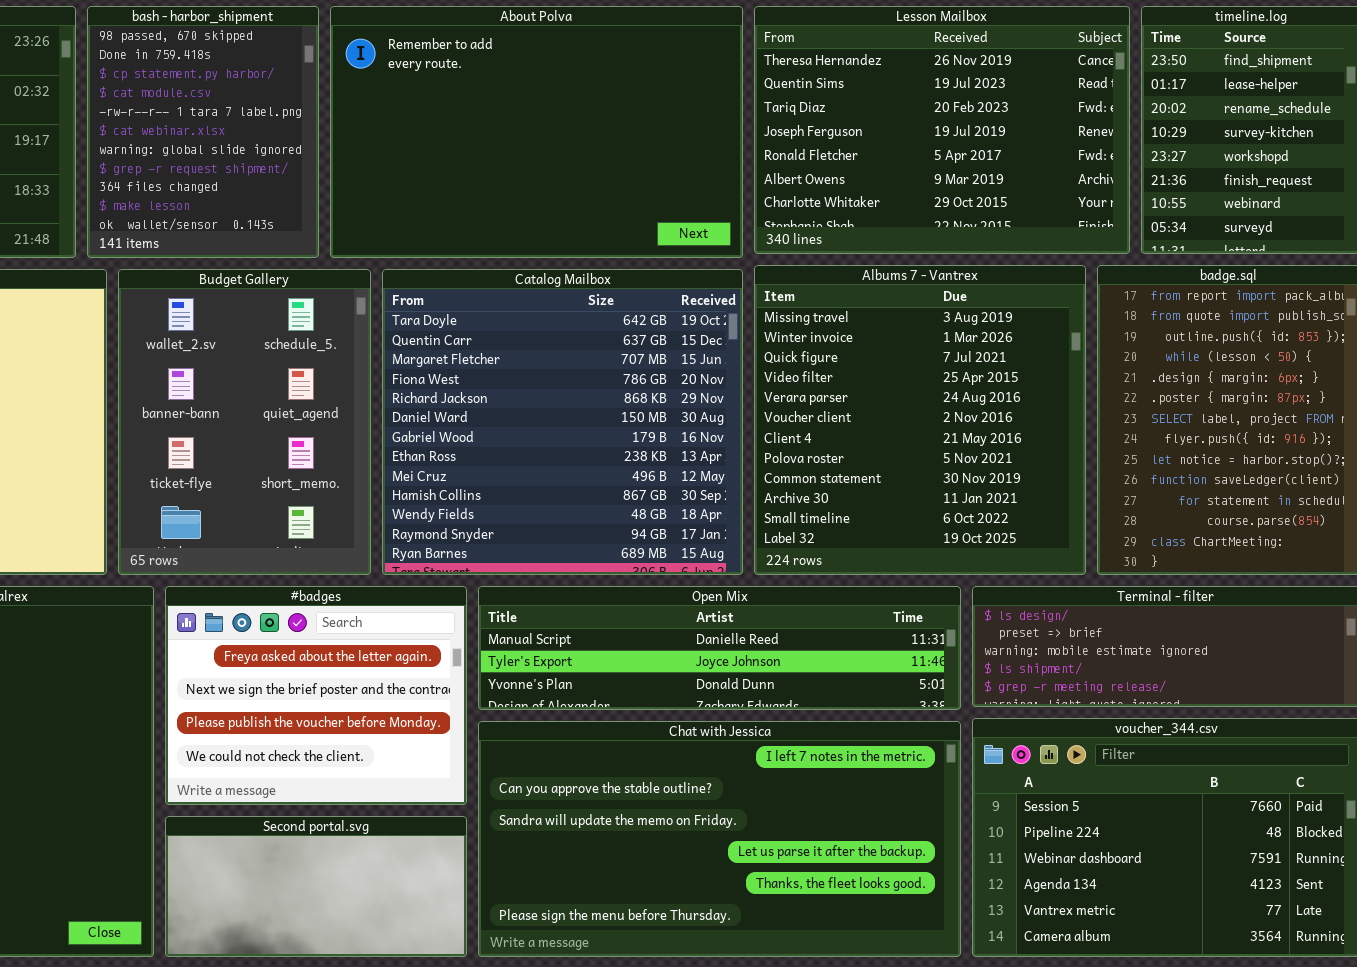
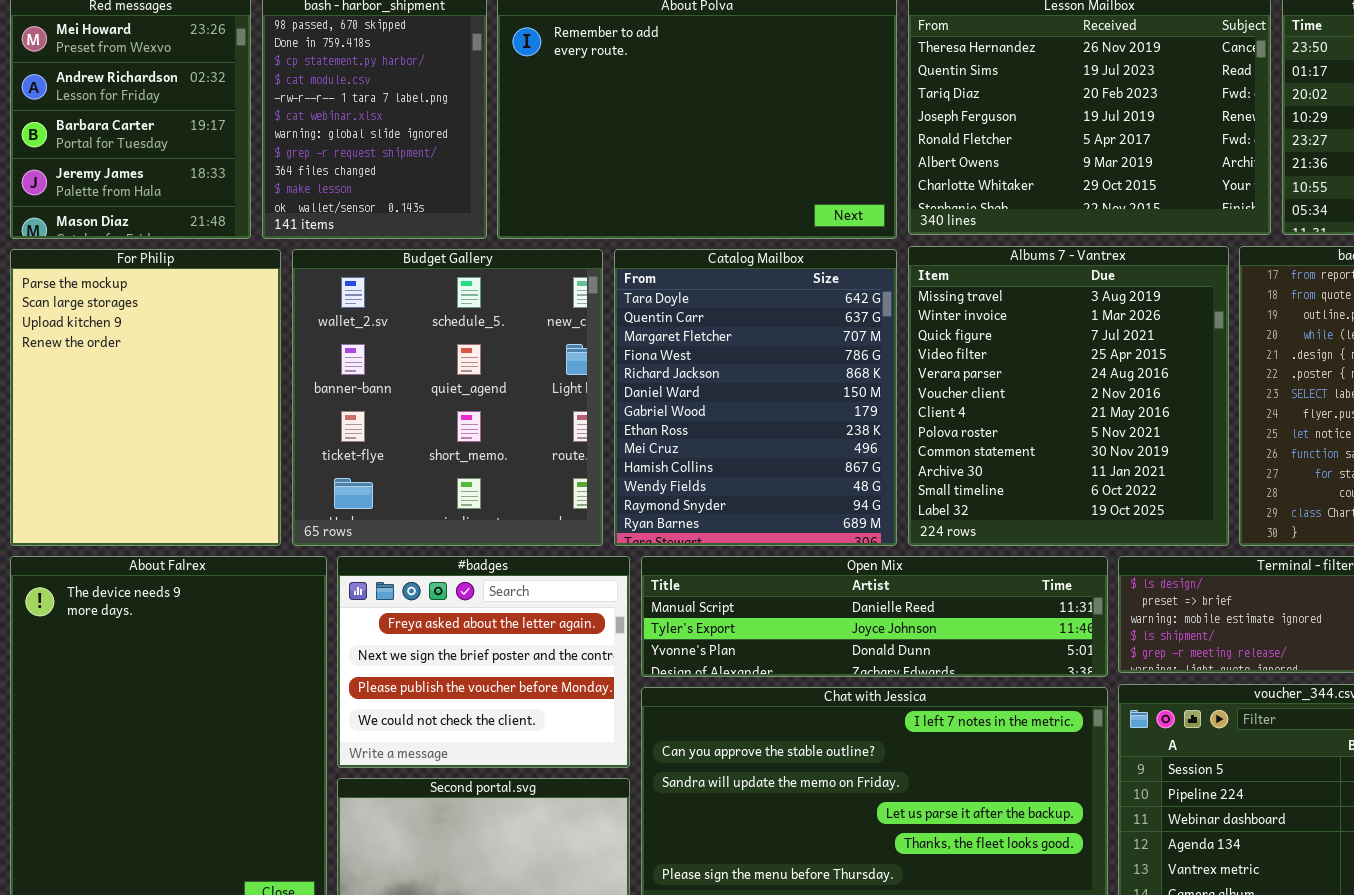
Budget Gallery: [118,269,371,575] -> [292,249,603,546], resized
Catalog Mailbox: [382,269,743,575] -> [614,249,897,546], resized

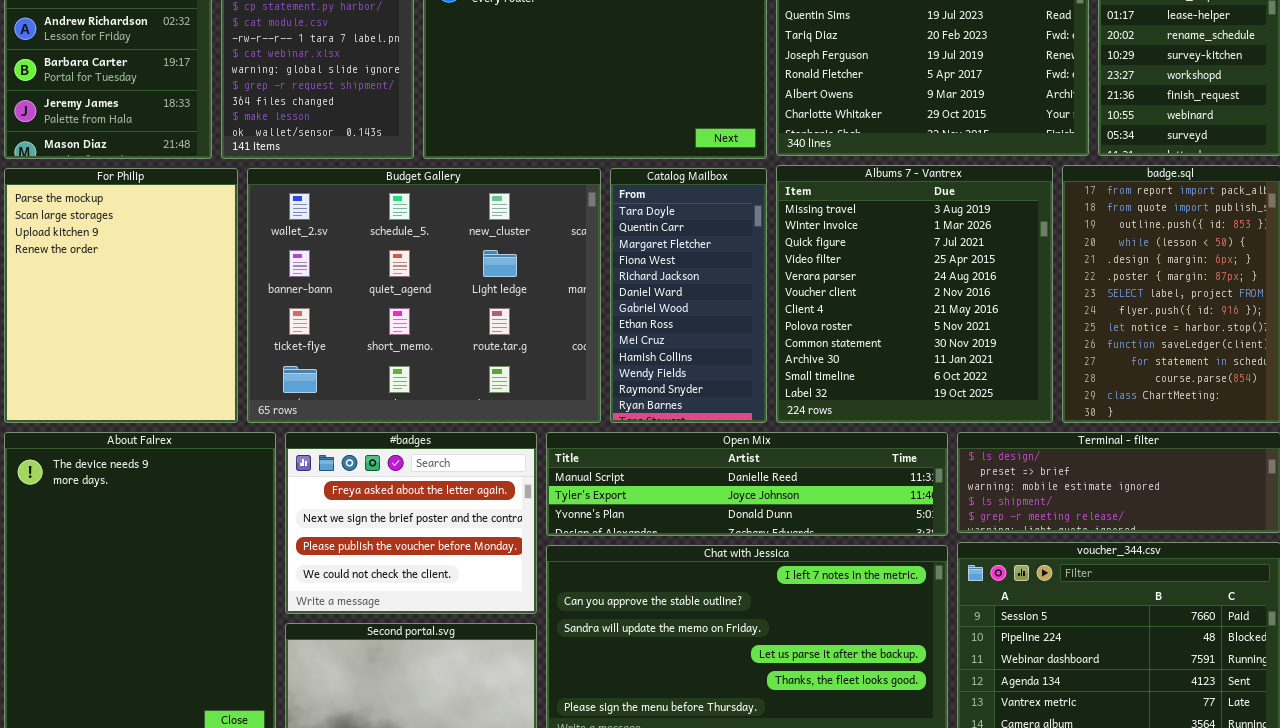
Budget Gallery: [292,249,603,546] -> [247,168,601,423], resized
Catalog Mailbox: [614,249,897,546] -> [610,168,767,423], resized

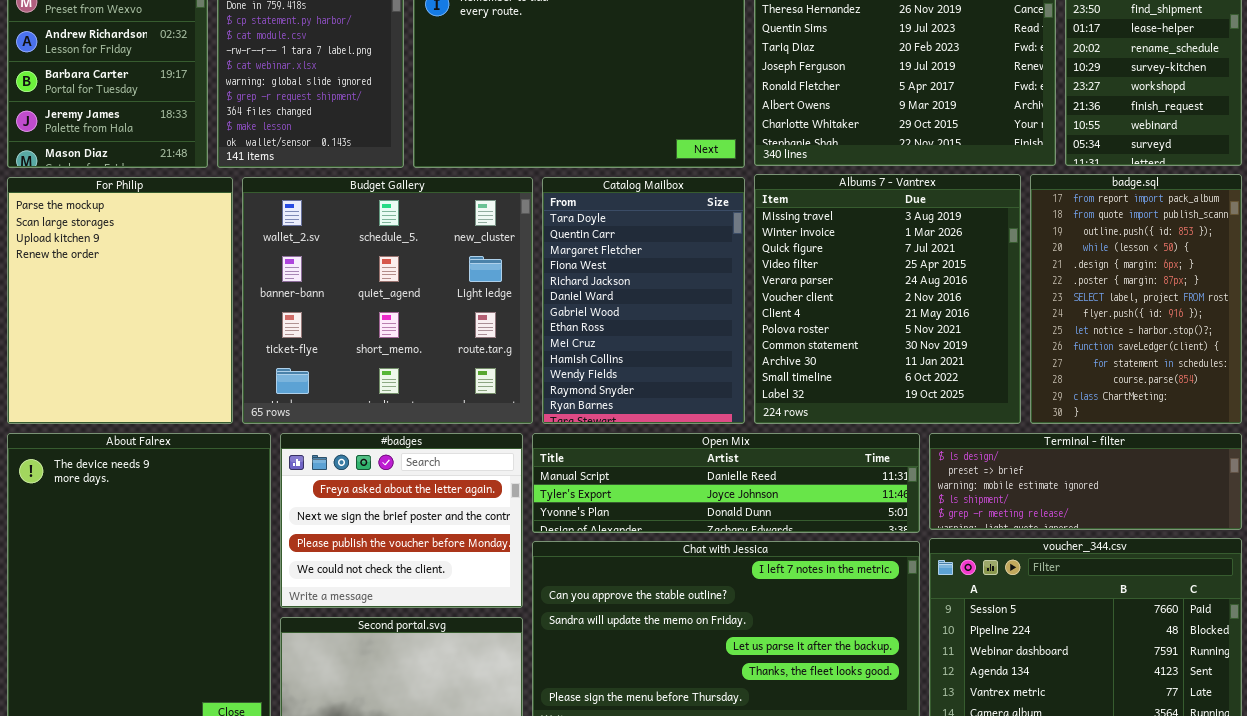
Budget Gallery: [247,168,601,423] -> [242,177,533,424], resized
Catalog Mailbox: [610,168,767,423] -> [542,177,745,424], resized

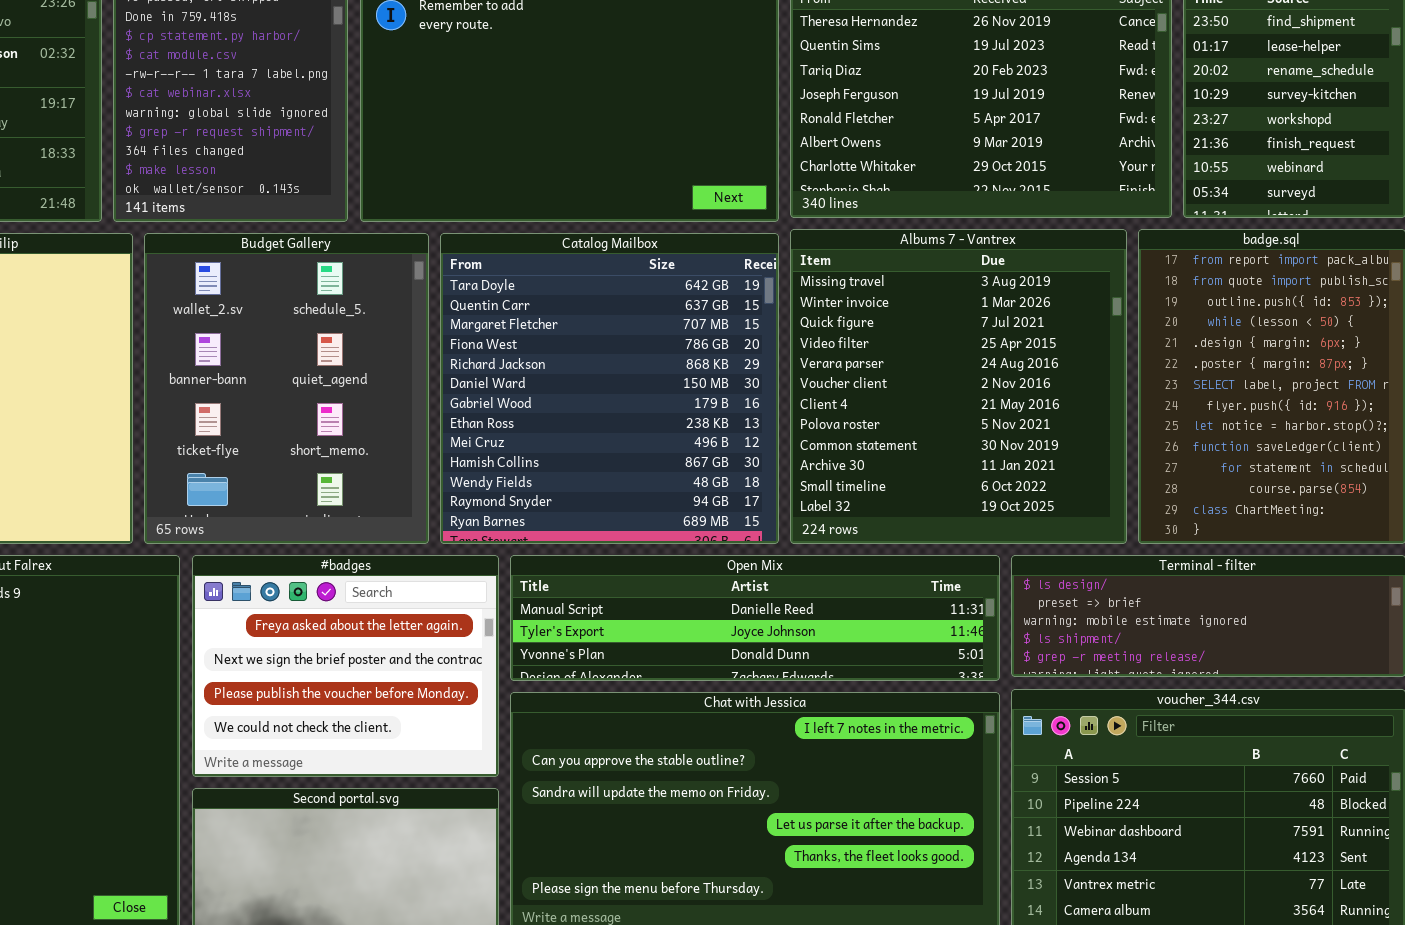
Budget Gallery: [242,177,533,424] -> [144,233,429,544], resized
Catalog Mailbox: [542,177,745,424] -> [440,233,779,544], resized

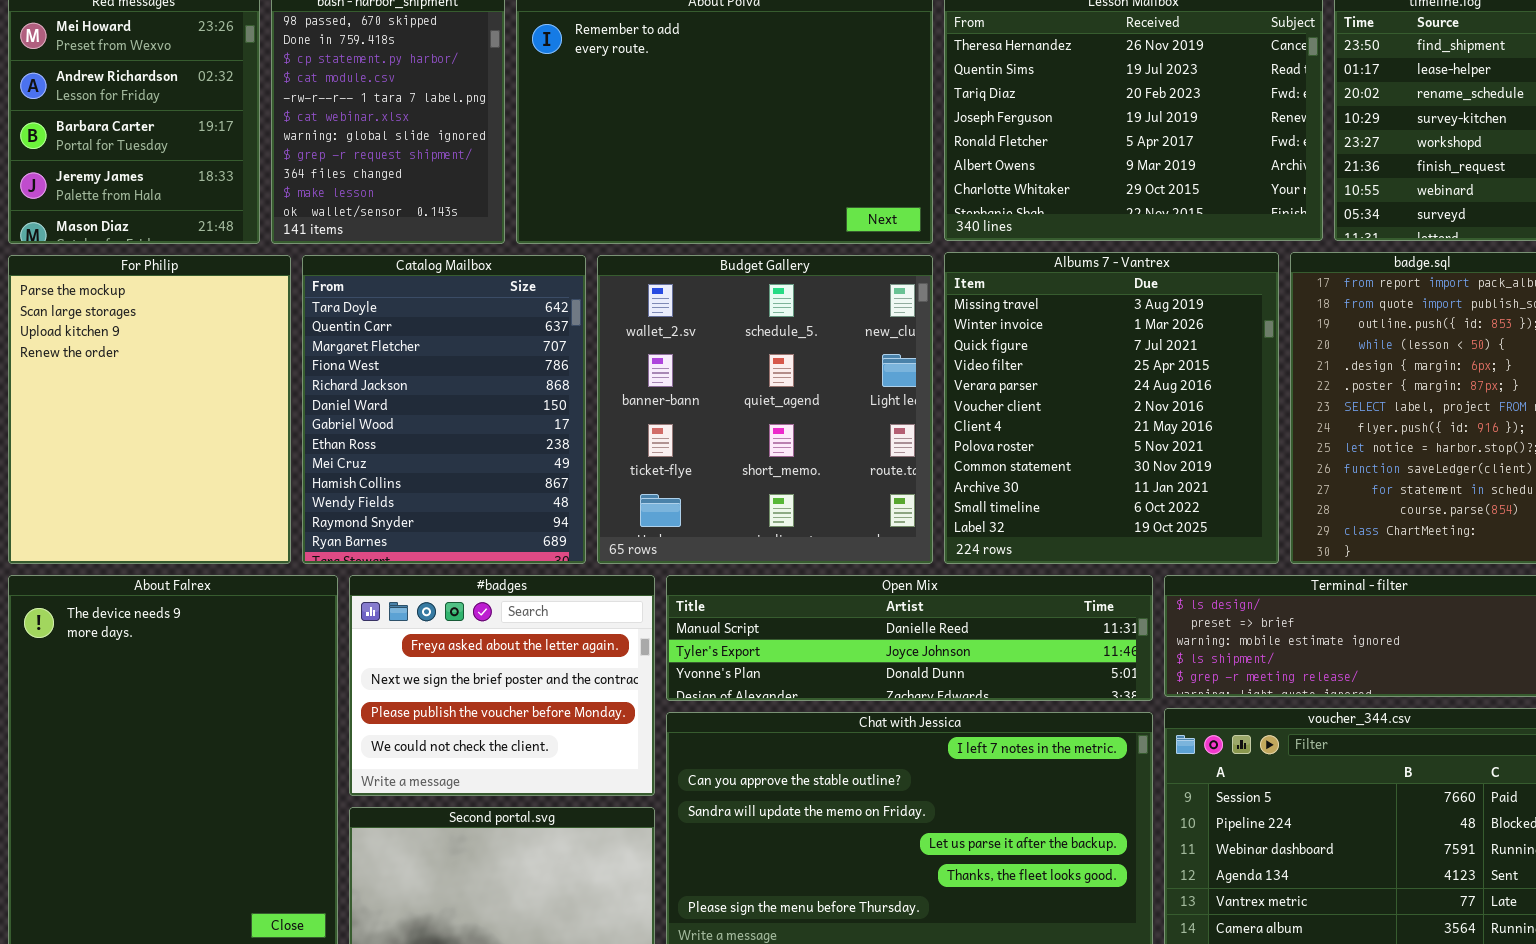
Budget Gallery: [144,233,429,544] -> [597,255,933,564], moved, resized
Catalog Mailbox: [440,233,779,544] -> [302,255,586,564], moved, resized

